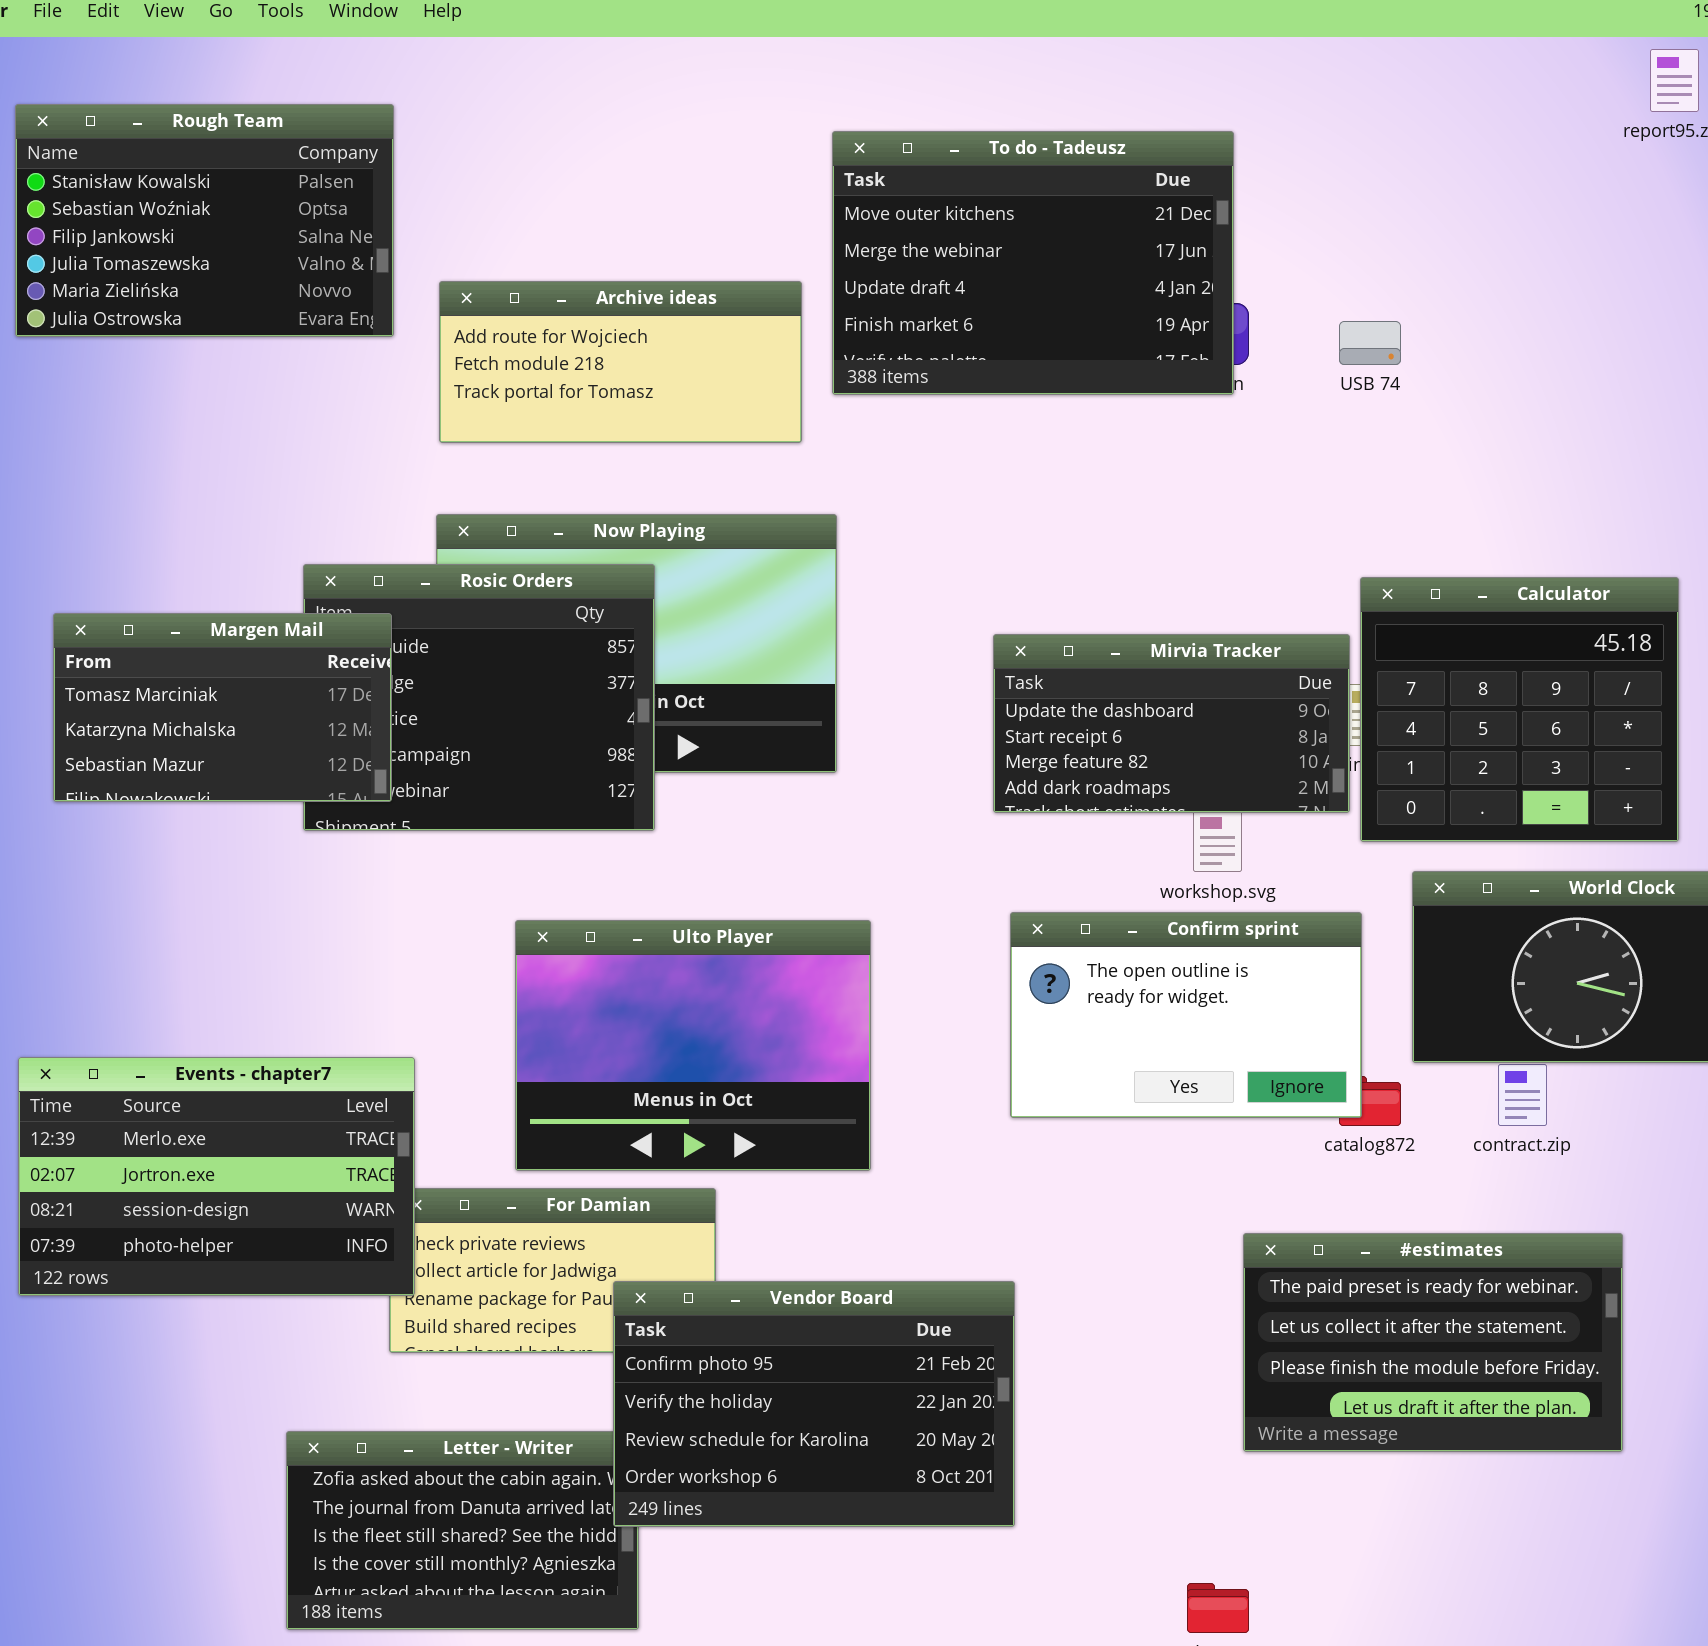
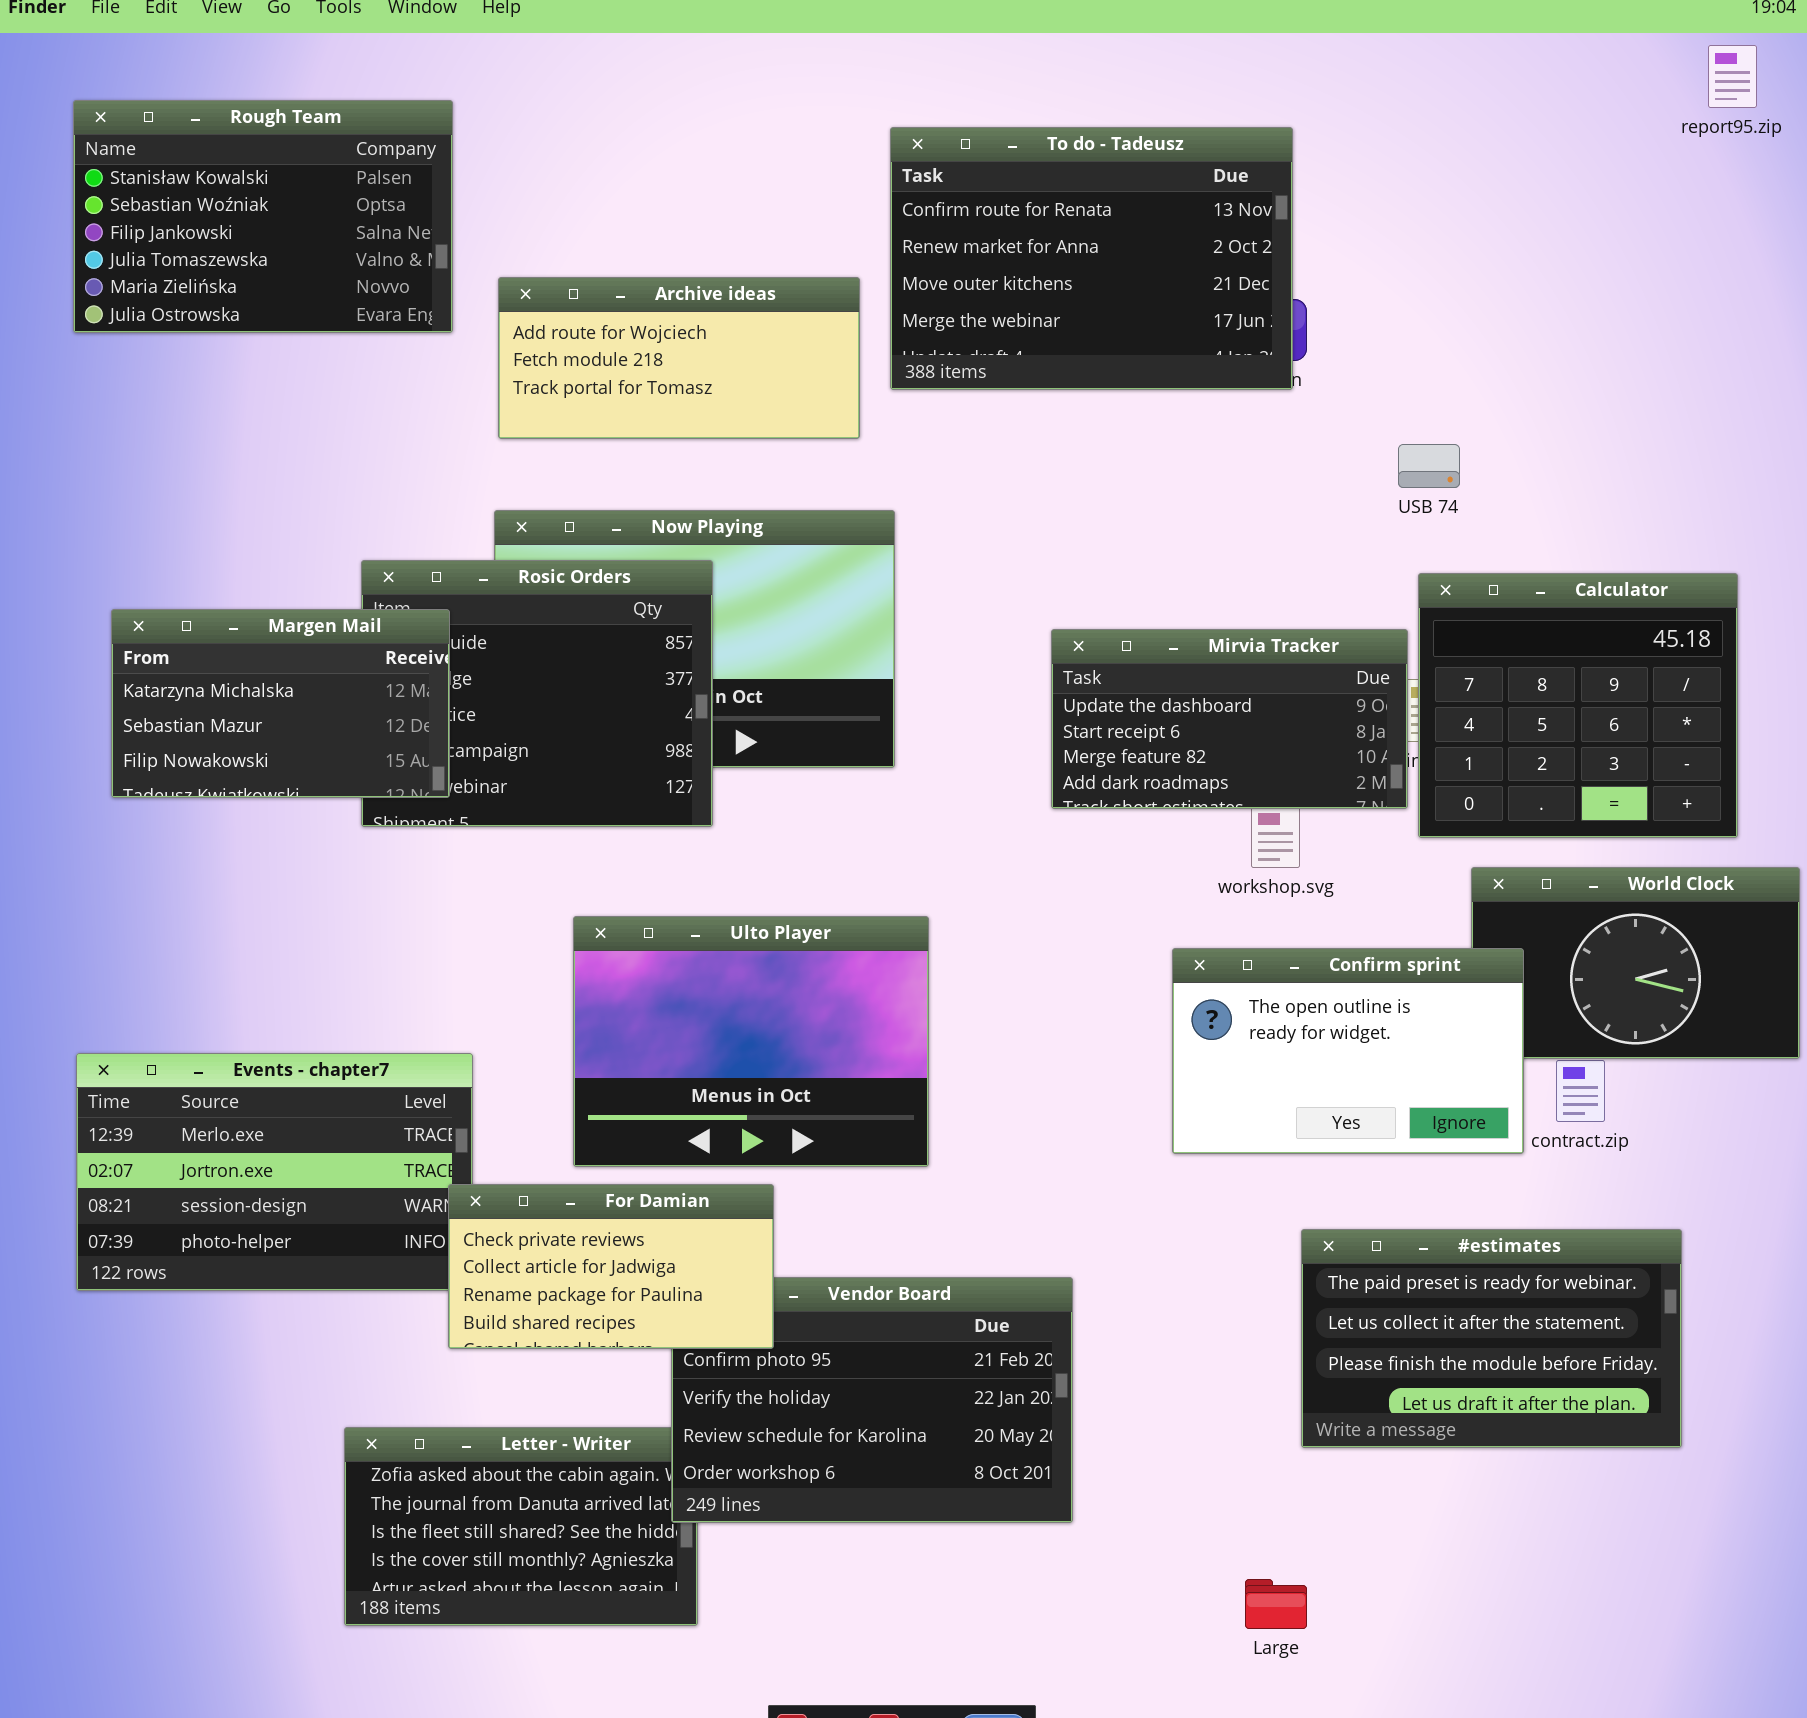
To do - Tadeusz: [832,131,1234,395] -> [890,127,1293,390], scrolled up 2 rows
USB 74: [1339,321,1401,365] -> [1398,444,1460,488], moved
Margen Mail: [53,613,392,802] -> [111,609,450,798], scrolled down 1 row
Confirm sprint: [1010,912,1362,1118] -> [1172,948,1524,1154], moved
For Damian: [389,1188,716,1353] -> [448,1184,774,1349], raised

